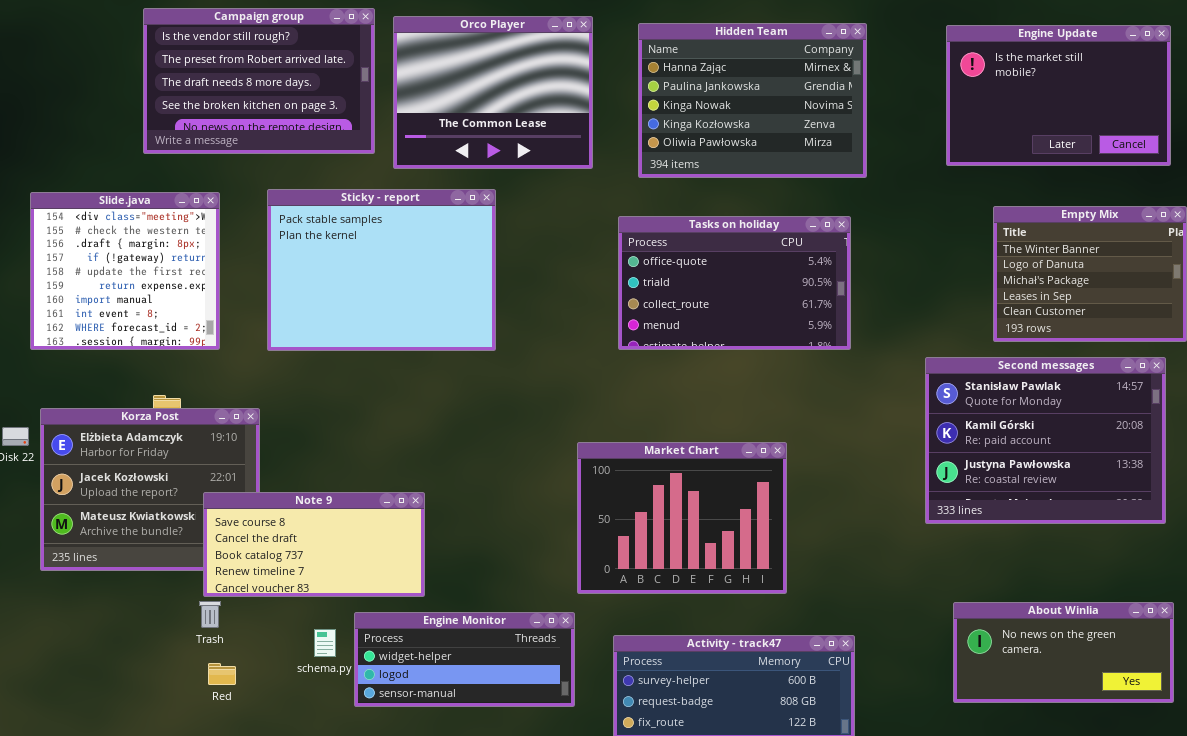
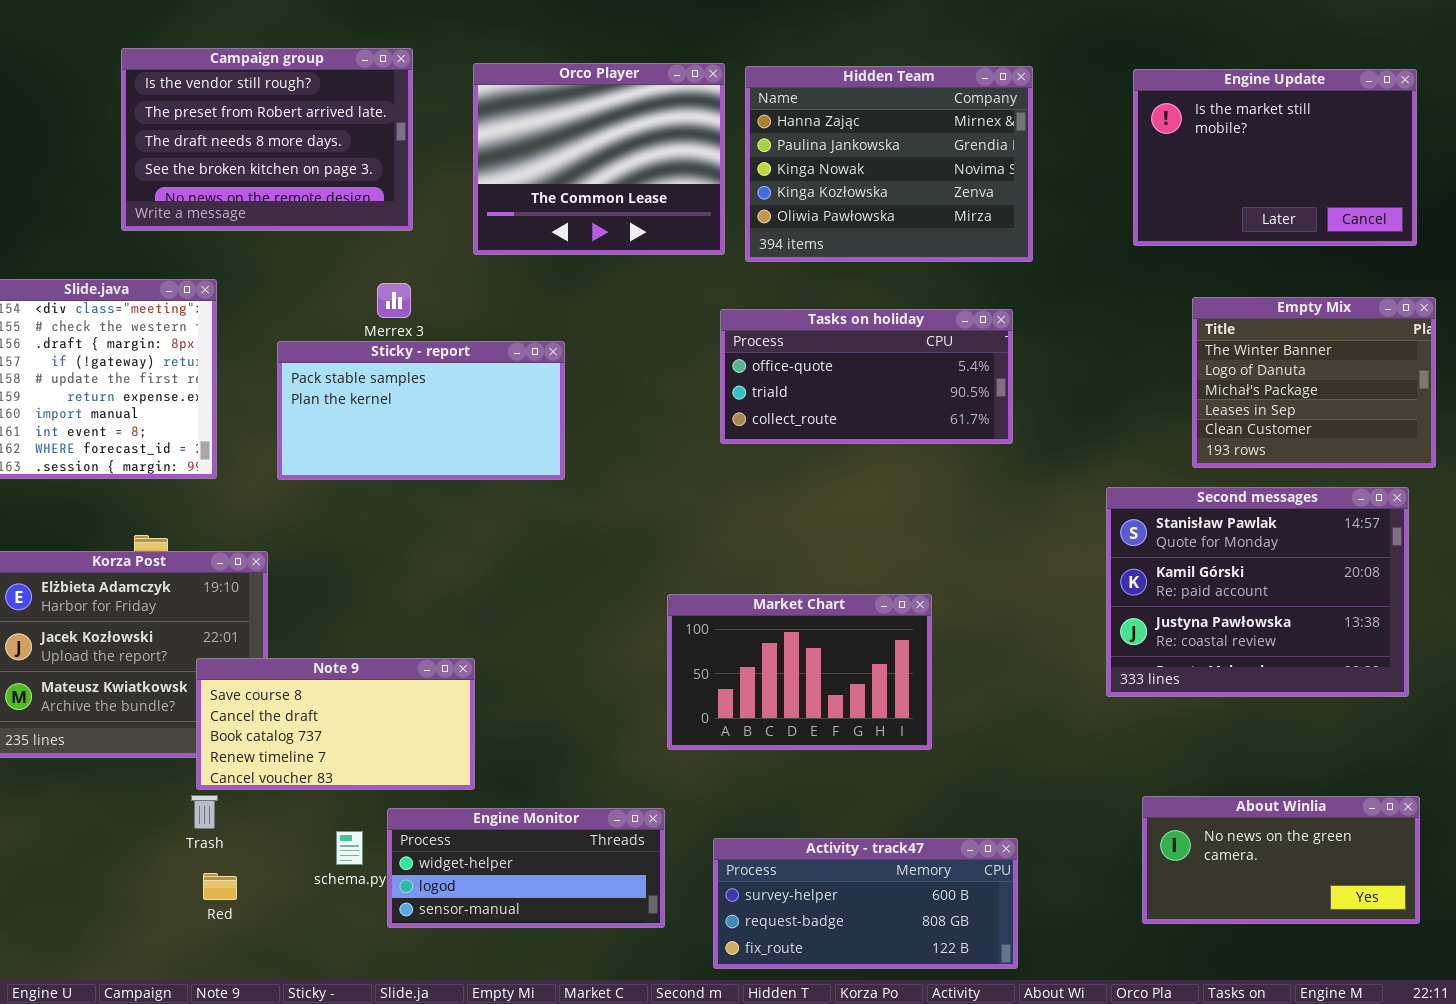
Orco Player: [393,16,593,169] -> [473,63,725,255], moved
Sticky - report: [267,189,496,351] -> [277,341,565,480], resized
Tasks on holiday: [618,216,851,350] -> [720,309,1013,444], resized
Market Chart: [577,442,787,594] -> [667,594,932,750], resized

